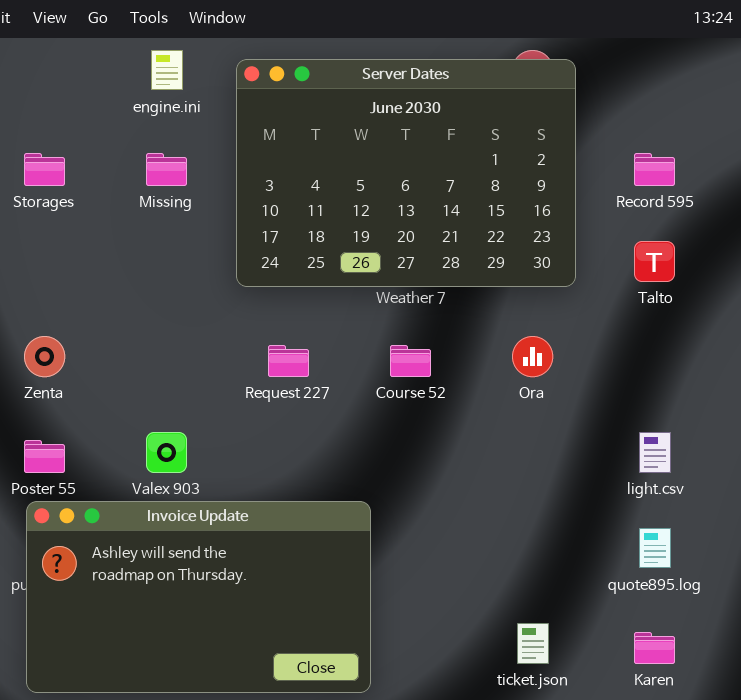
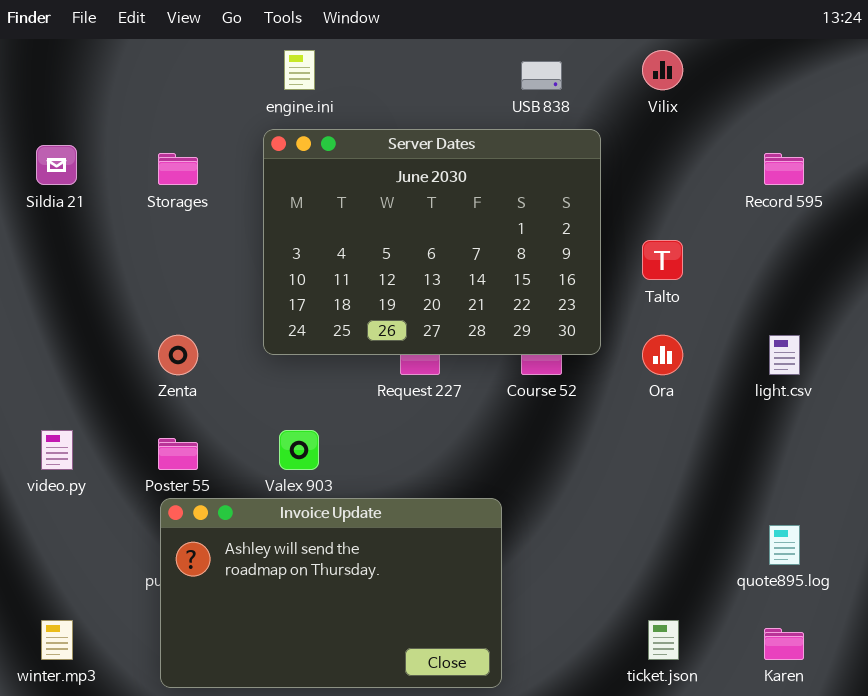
Server Dates: [236,59,576,287] -> [263,129,601,355], moved
Talto: [634,241,675,282] -> [642,240,683,280], moved
light.csv: [639,432,671,473] -> [769,335,800,375], moved

